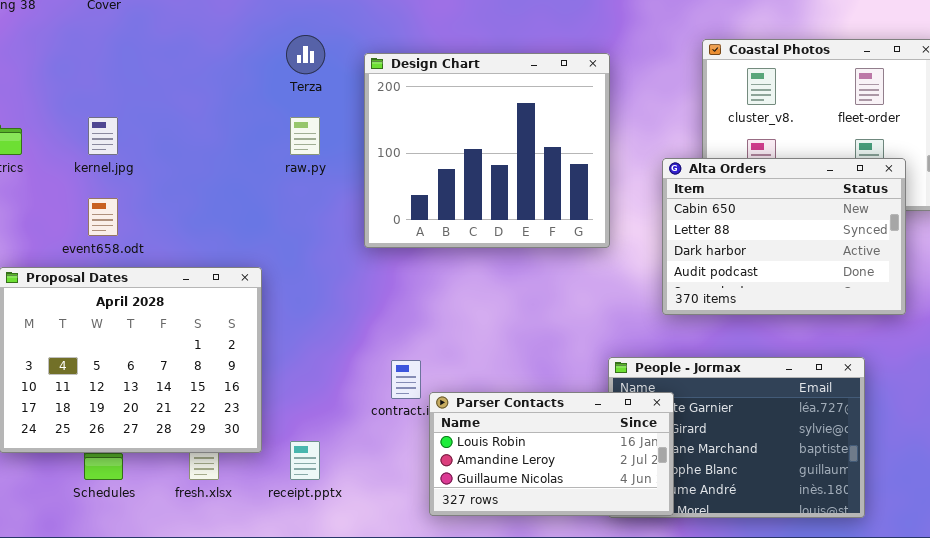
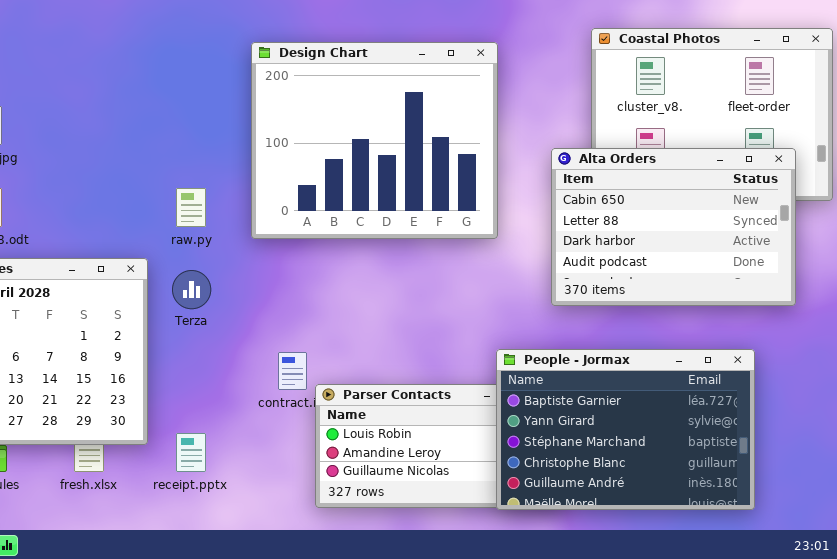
Terza: [286,35,325,74] -> [172,270,211,309], moved
raw.py: [290,117,320,155] -> [176,188,206,227], moved
People - Jormax: [608,357,865,518] -> [496,349,755,510], raised

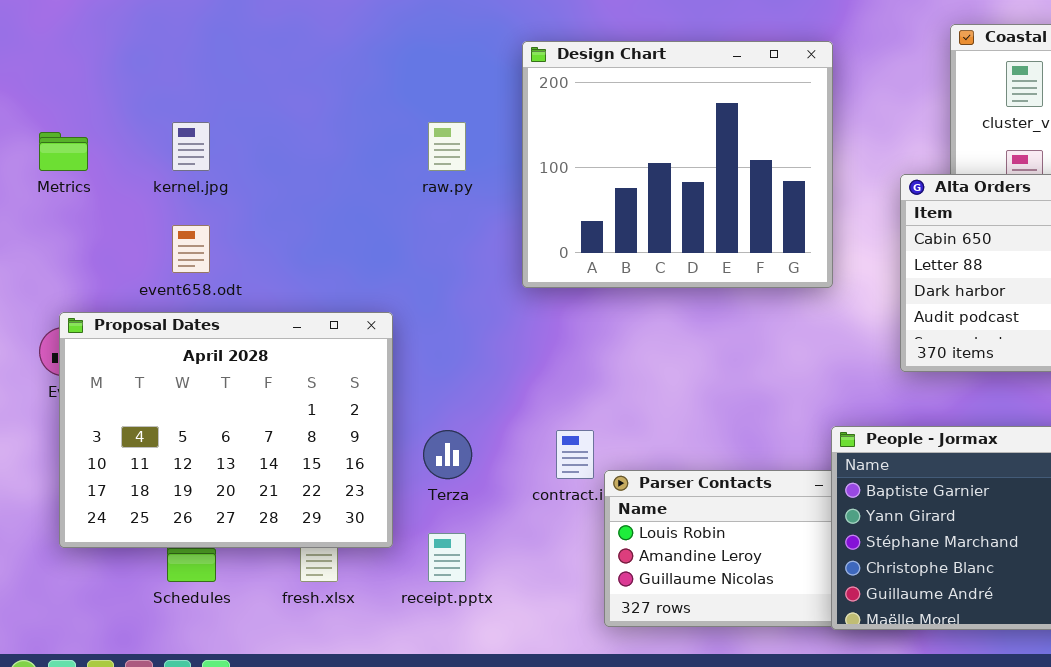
raw.py: [176,188,206,227] -> [428,122,466,171], moved
Terza: [172,270,211,309] -> [423,430,472,479], moved

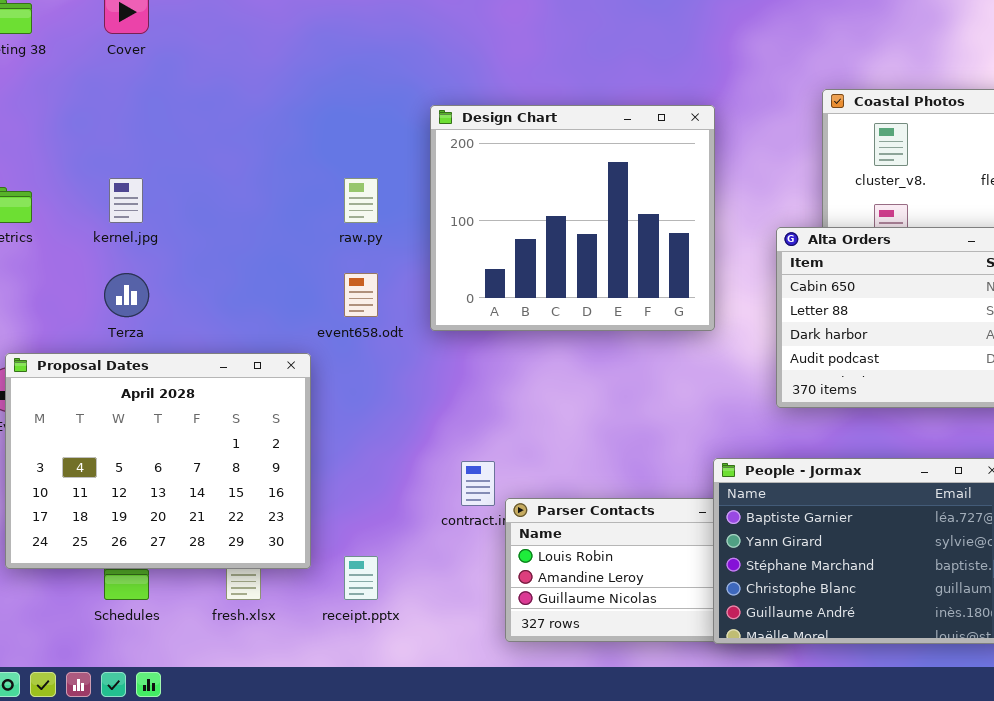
event658.odt: [172,225,210,273] -> [344,273,378,317], moved
Terza: [423,430,472,479] -> [104,273,149,317], moved

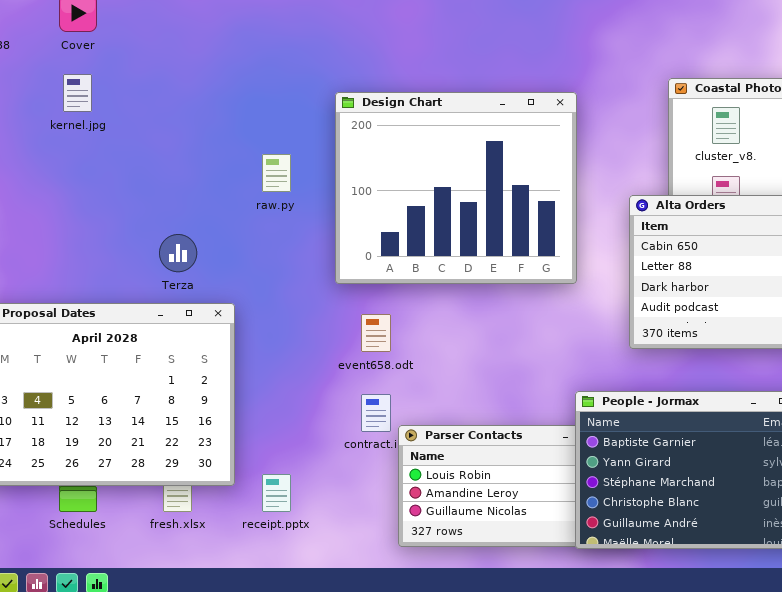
kernel.jpg: [109,178,143,223] -> [63,74,92,112], moved
Terza: [104,273,149,317] -> [159,234,197,272], moved
event658.odt: [344,273,378,317] -> [361,314,391,352], moved

